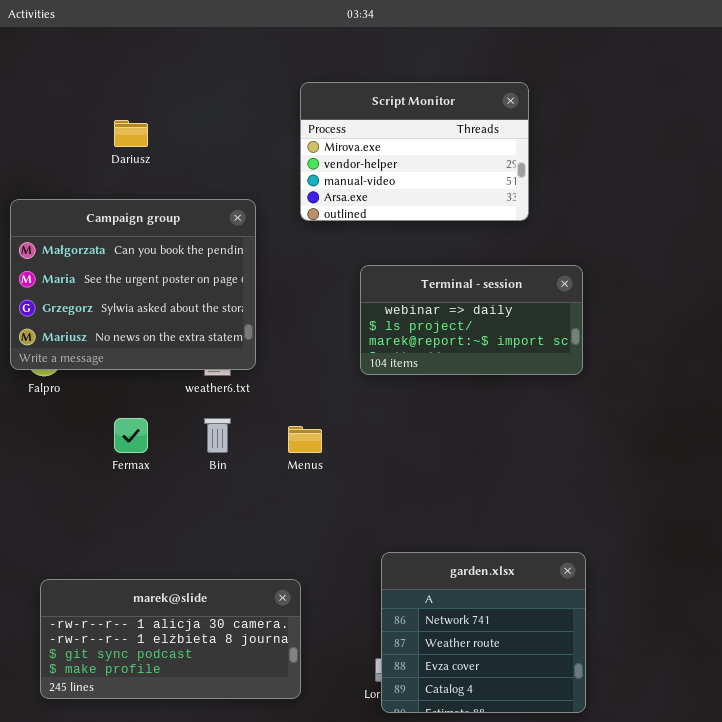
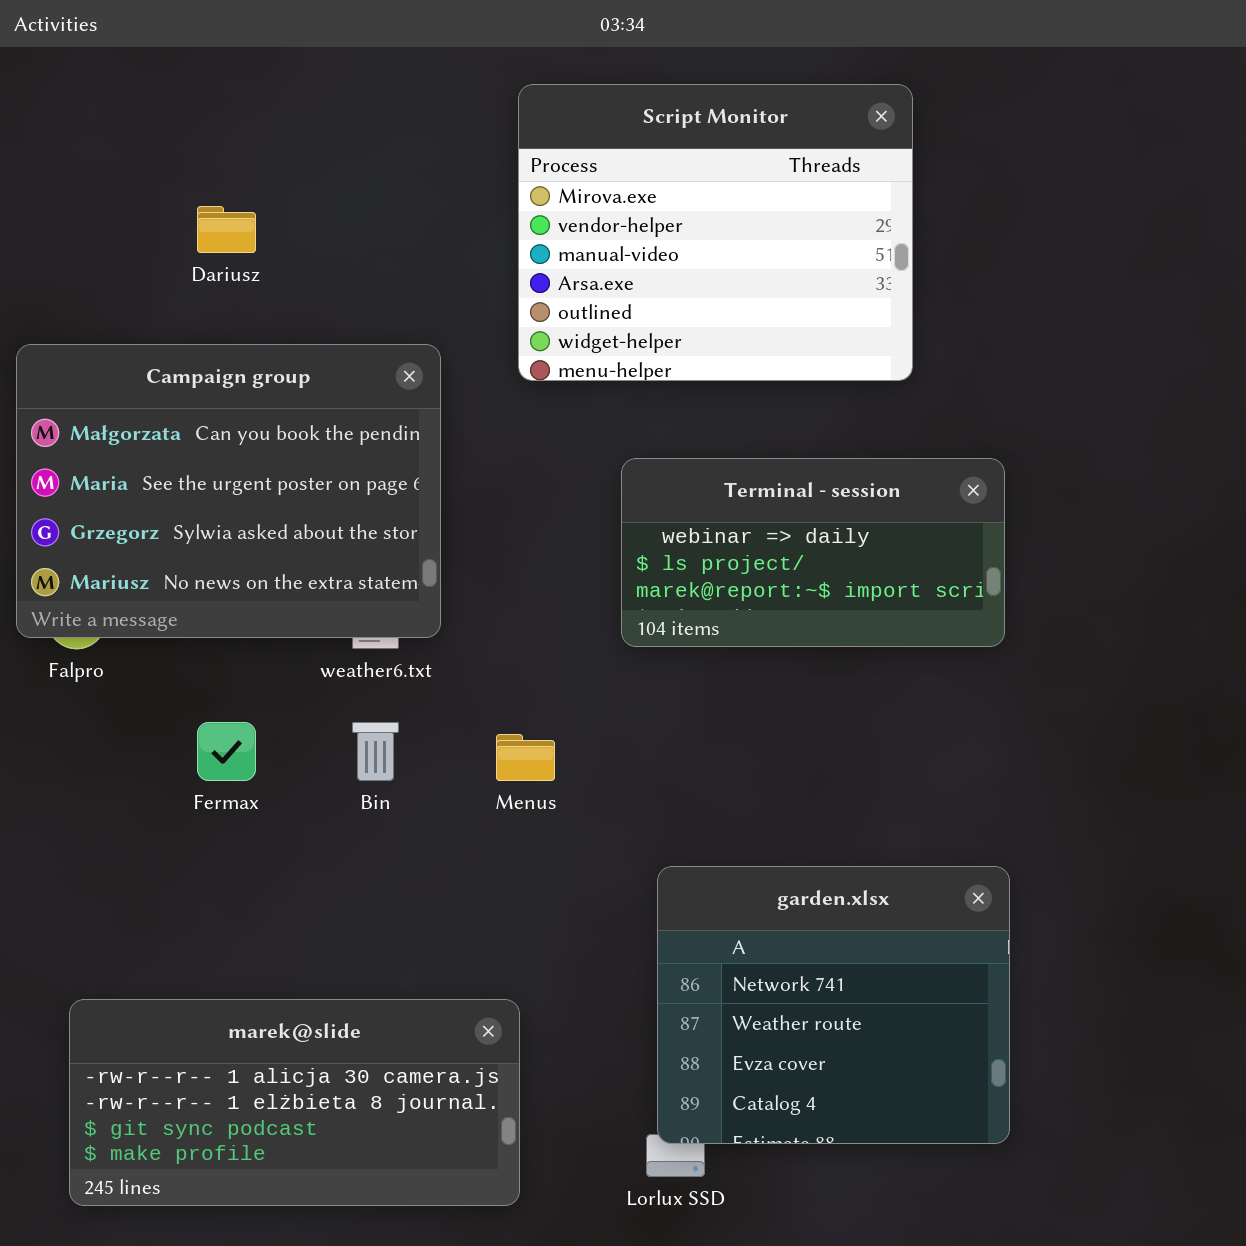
Script Monitor: [300,82,529,221] -> [518,84,913,381], resized
garden.xlsx: [381,552,586,713] -> [657,866,1010,1144], moved

